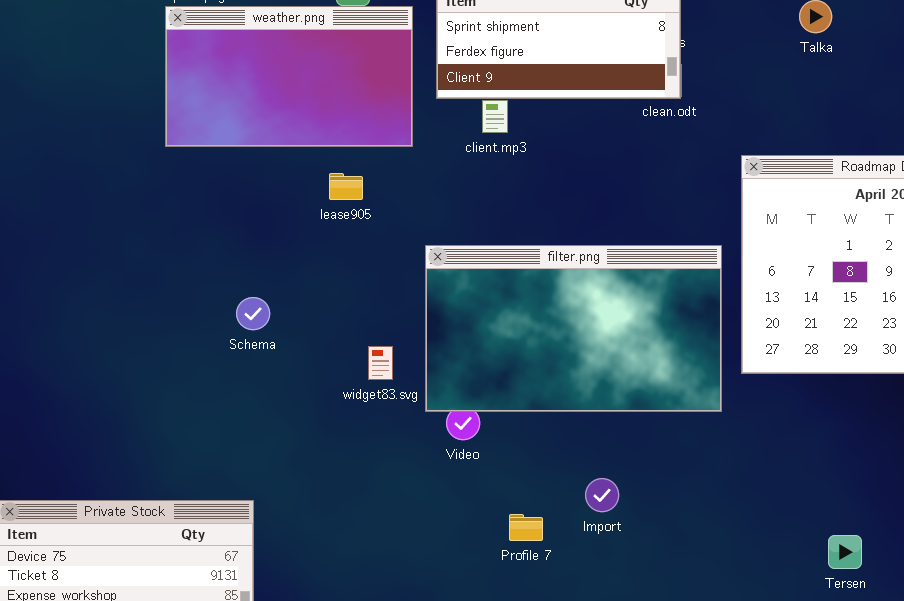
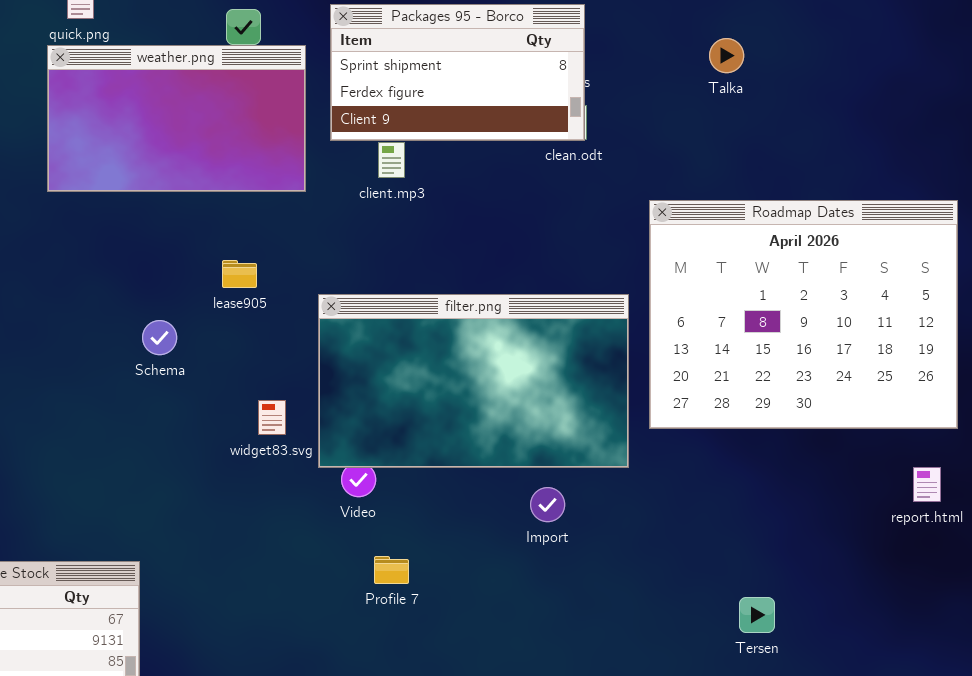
lease905: [329,173,363,200] -> [222,260,257,288], moved
Schema: [236,297,270,330] -> [142,320,177,355], moved
Import: [585,478,619,512] -> [530,487,565,522], moved
Profile 7: [509,514,543,541] -> [374,556,409,584], moved

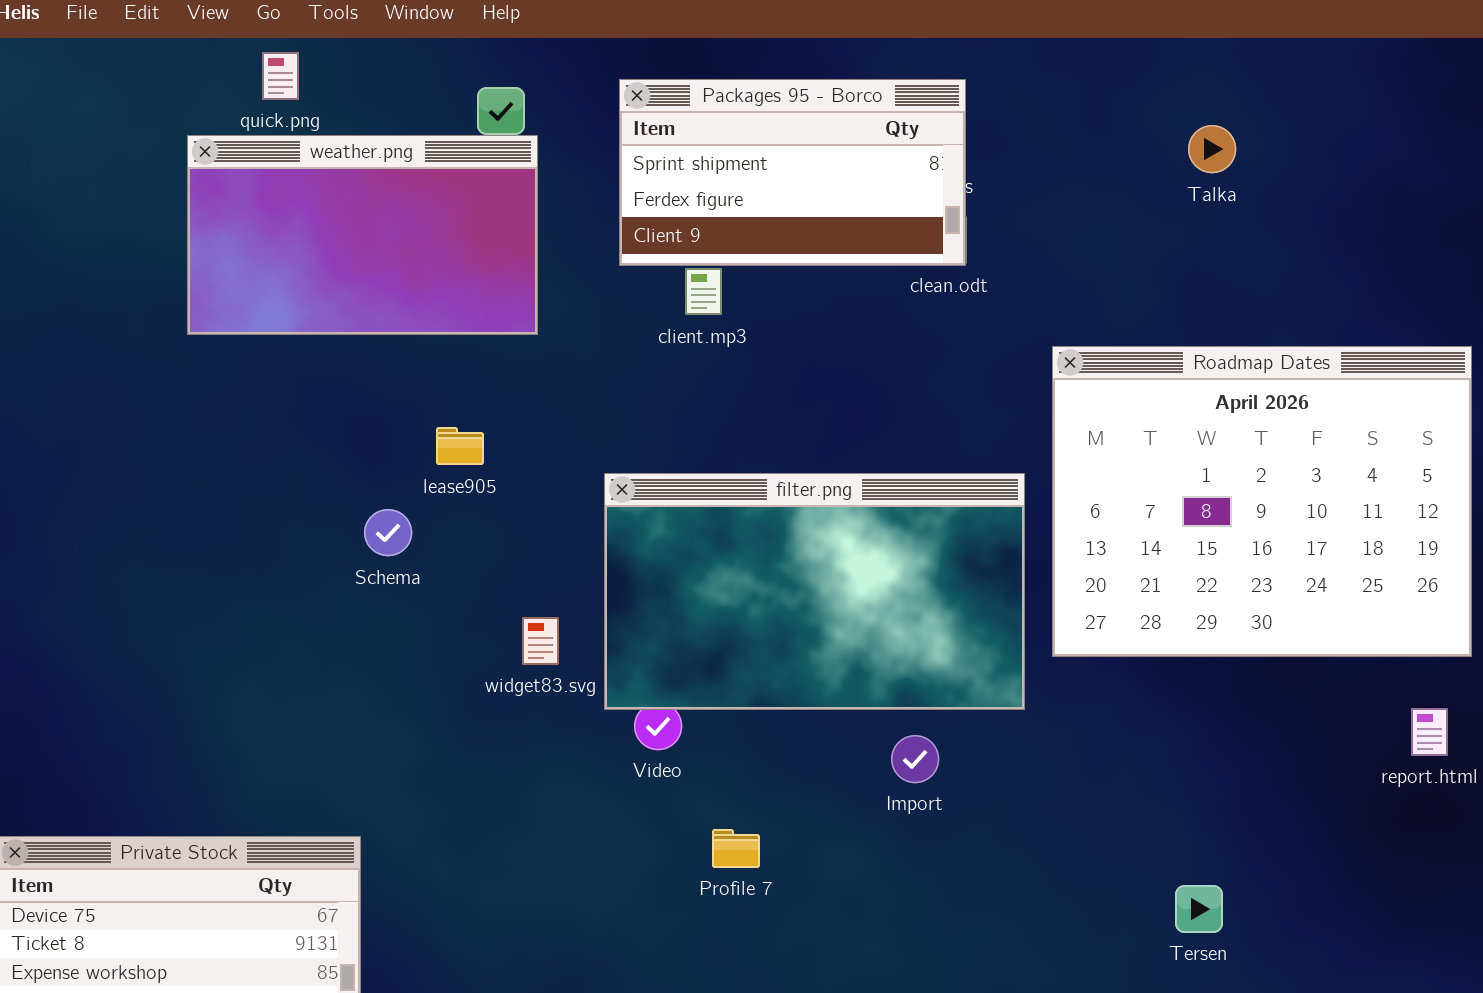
Talka: [709,38,744,73] -> [1188,125,1236,173], moved
weather.png: [47,45,306,192] -> [187,135,538,335], moved
lease905: [222,260,257,288] -> [436,427,484,465], moved
Profile 7: [374,556,409,584] -> [712,829,760,868], moved

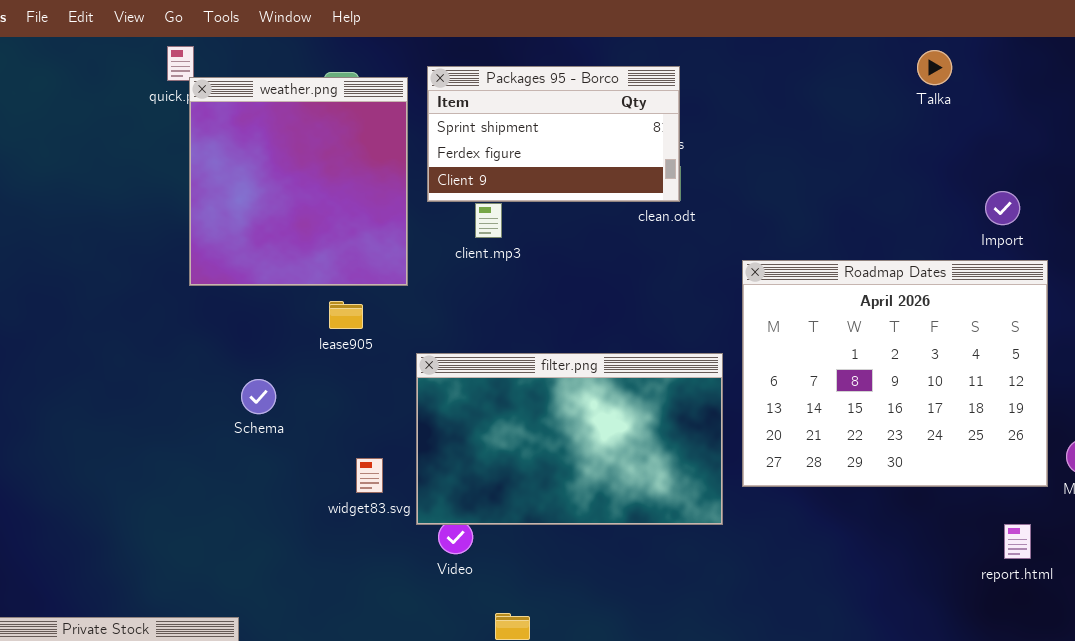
Talka: [1188,125,1236,173] -> [917,50,952,85], moved
weather.png: [187,135,538,335] -> [189,77,408,286], moved, resized
lease905: [436,427,484,465] -> [329,301,363,329], moved
Import: [891,735,939,783] -> [985,191,1020,225], moved

